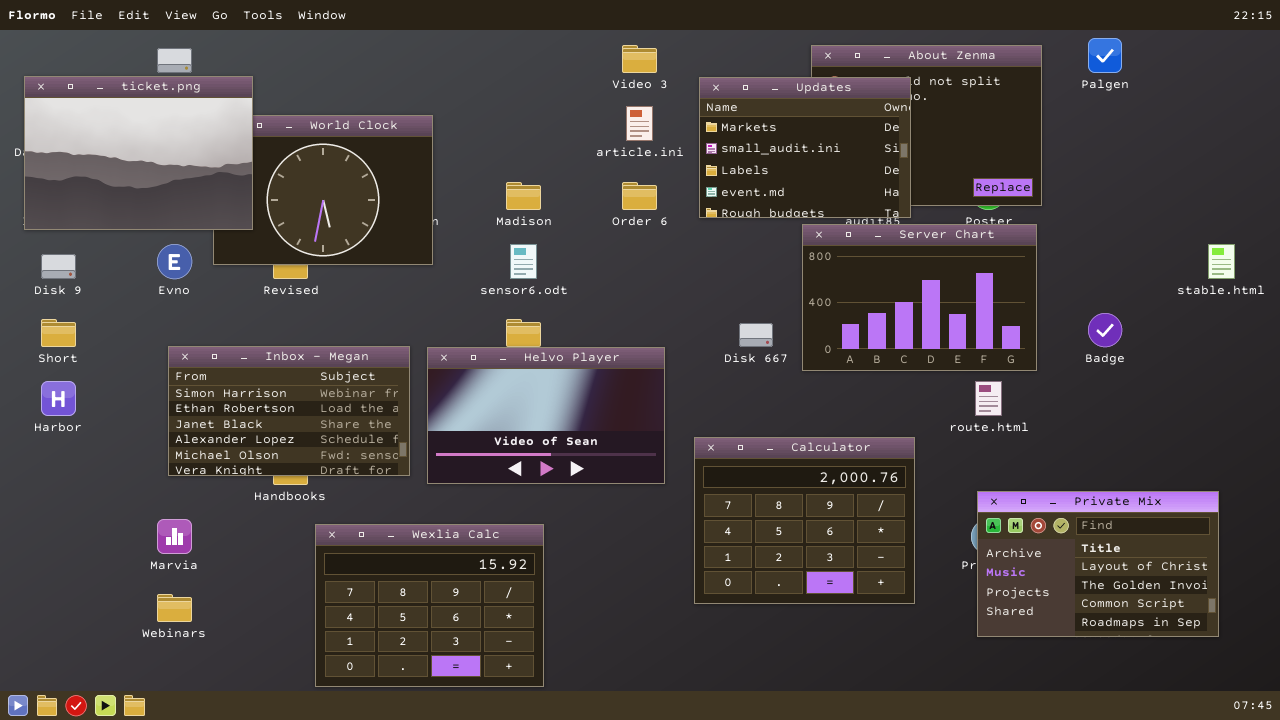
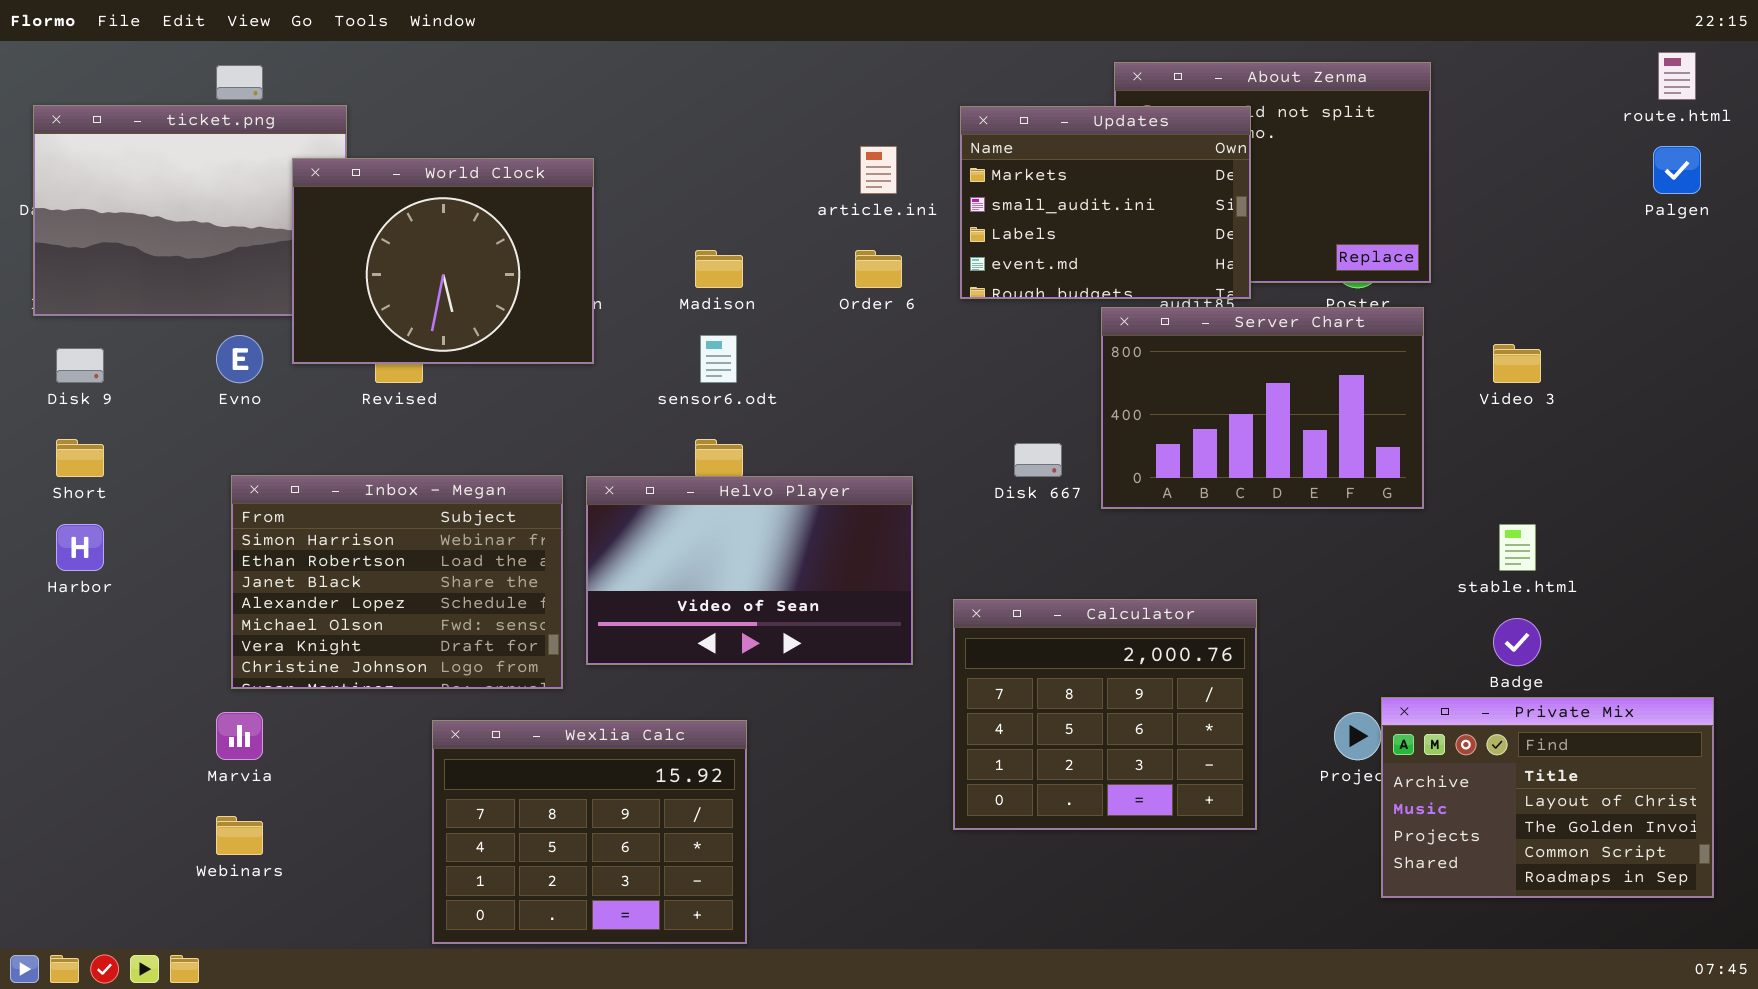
Palgen: [1088,38,1122,73] -> [1653,146,1701,194], moved
Video 3: [622,45,657,73] -> [1493,344,1541,383], moved
World Clock: [213,115,433,265] -> [292,158,594,364], raised
stable.html: [1208,244,1235,279] -> [1499,524,1536,571], moved
Badge: [1088,313,1122,347] -> [1493,618,1541,666], moved
Inbox - Megan: [168,346,410,476] -> [231,475,563,689], resized
route.html: [975,381,1002,416] -> [1658,52,1696,100], moved
Private Mix: [977,491,1219,637] -> [1381,697,1714,898], moved

